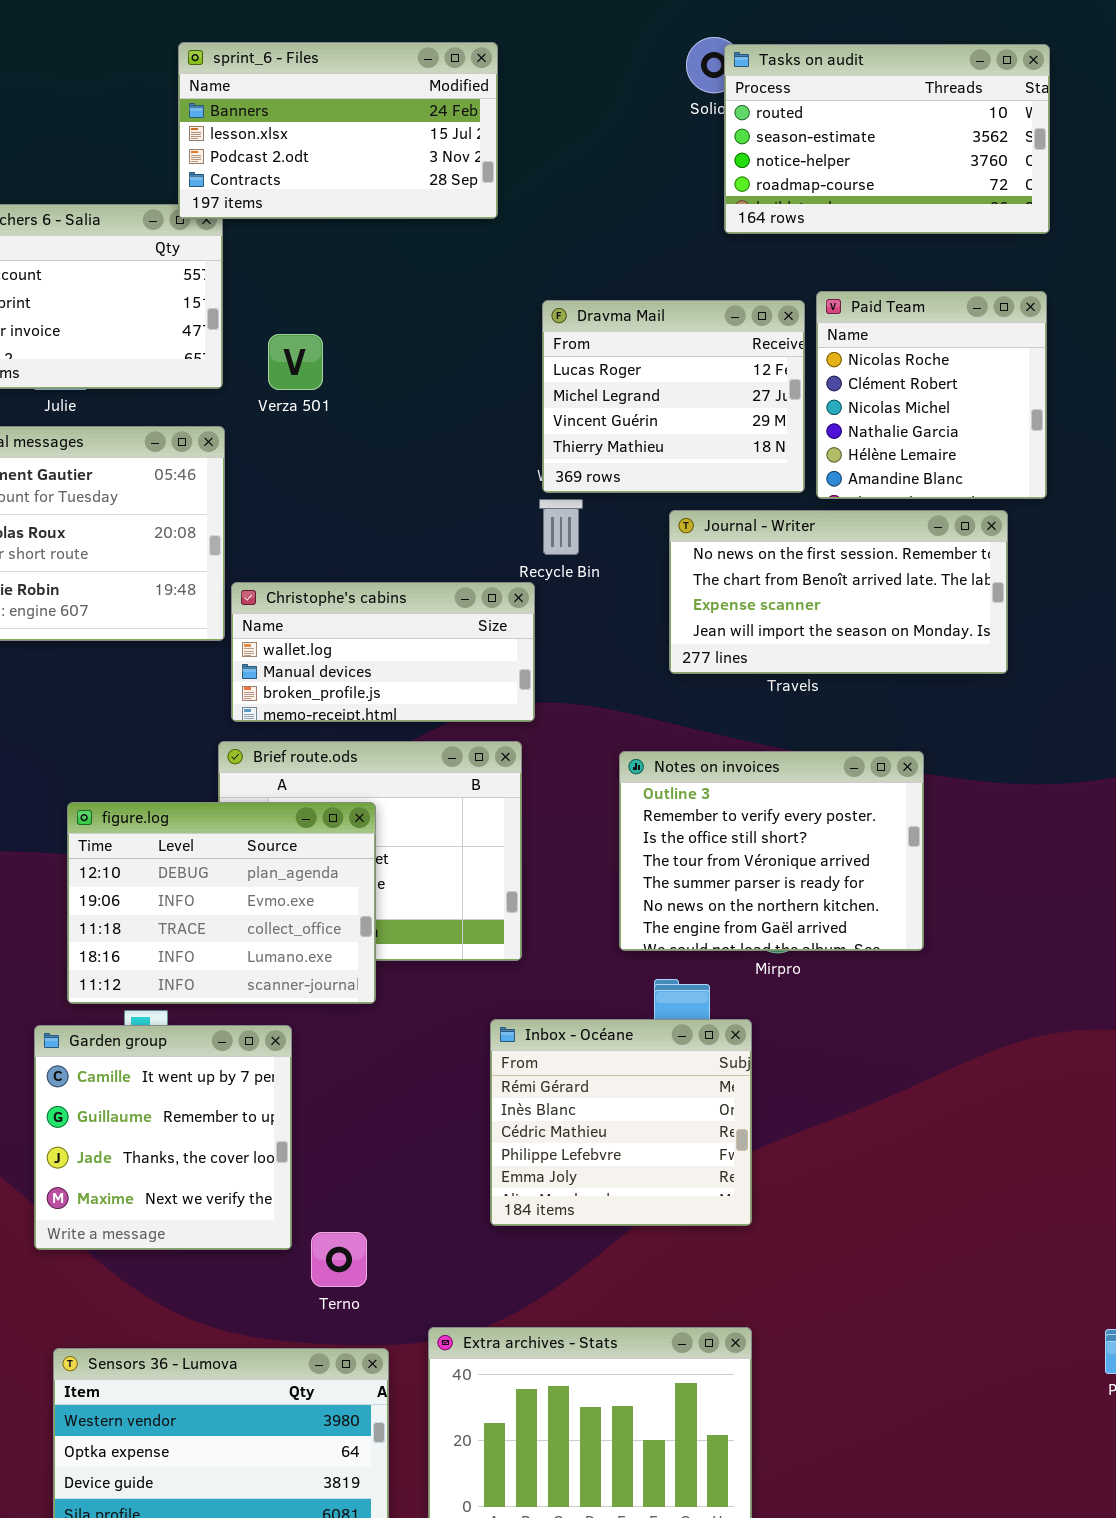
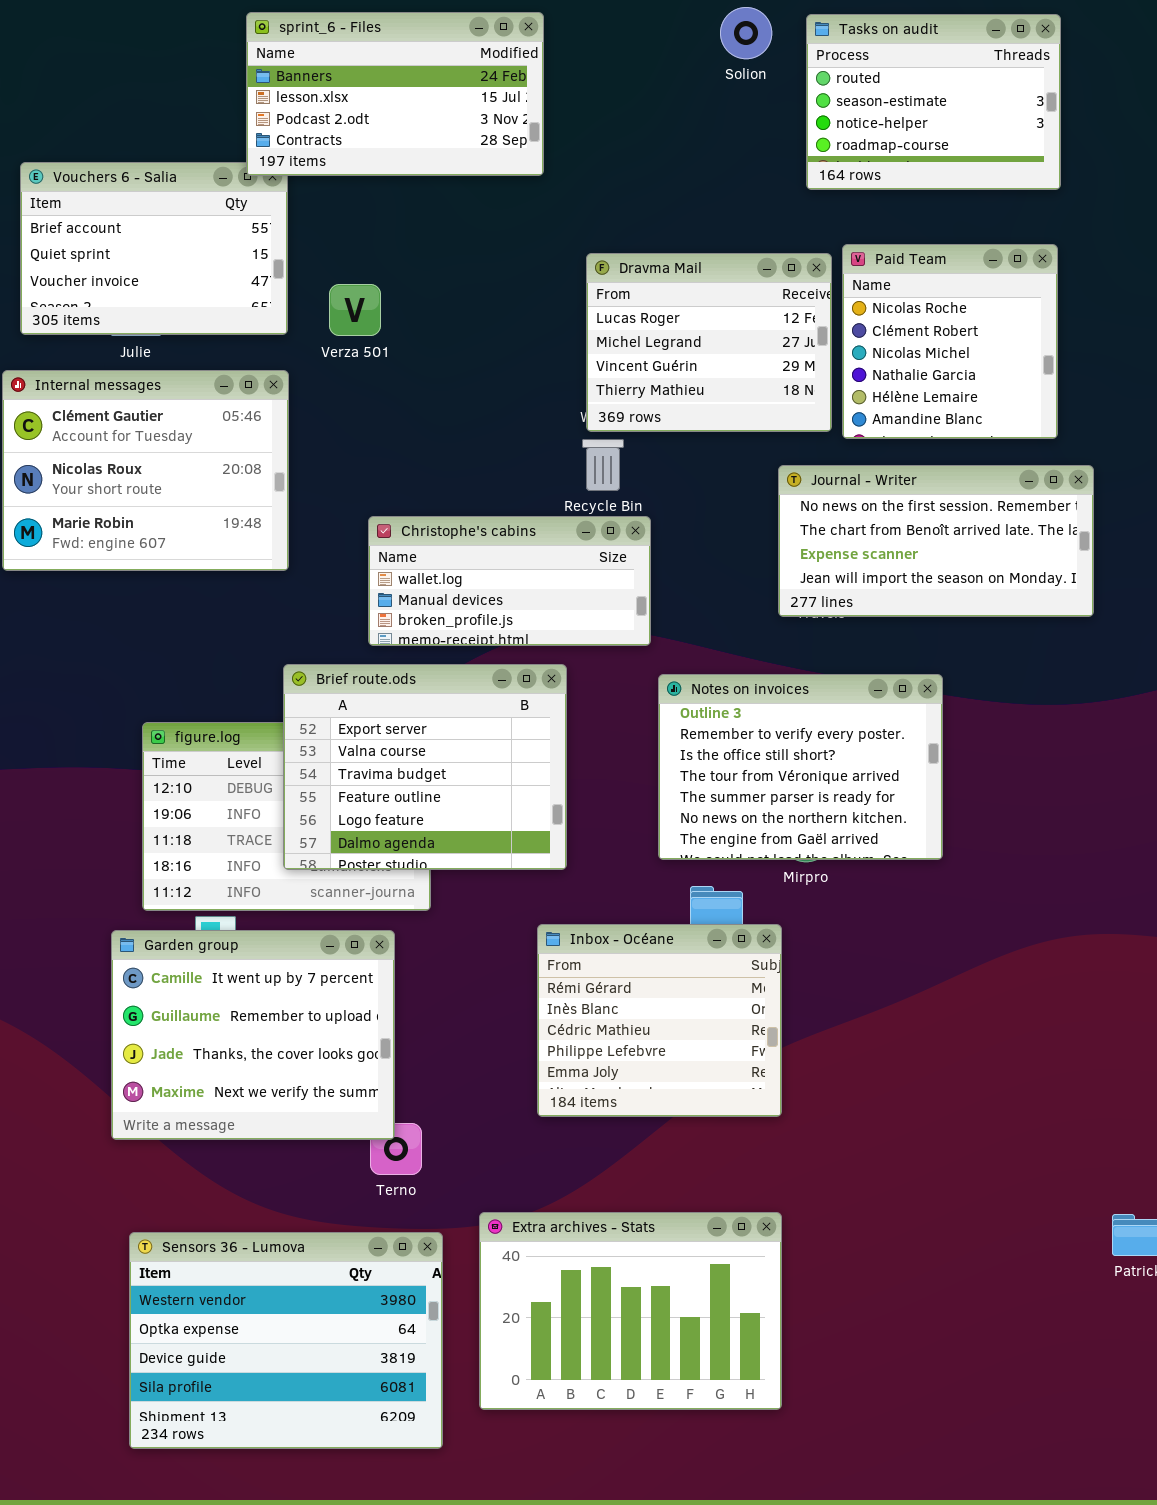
Tasks on audit: [724,44,1050,234] -> [806,14,1061,190], resized
Journal - Writer: [669,510,1008,674] -> [778,465,1094,617], moved
Christophe's cabins: [231,582,535,722] -> [368,516,651,646], moved
Brief route.ods: [218,741,522,961] -> [283,664,567,870], raised
Garden group: [34,1025,292,1250] -> [111,930,395,1140], resized

